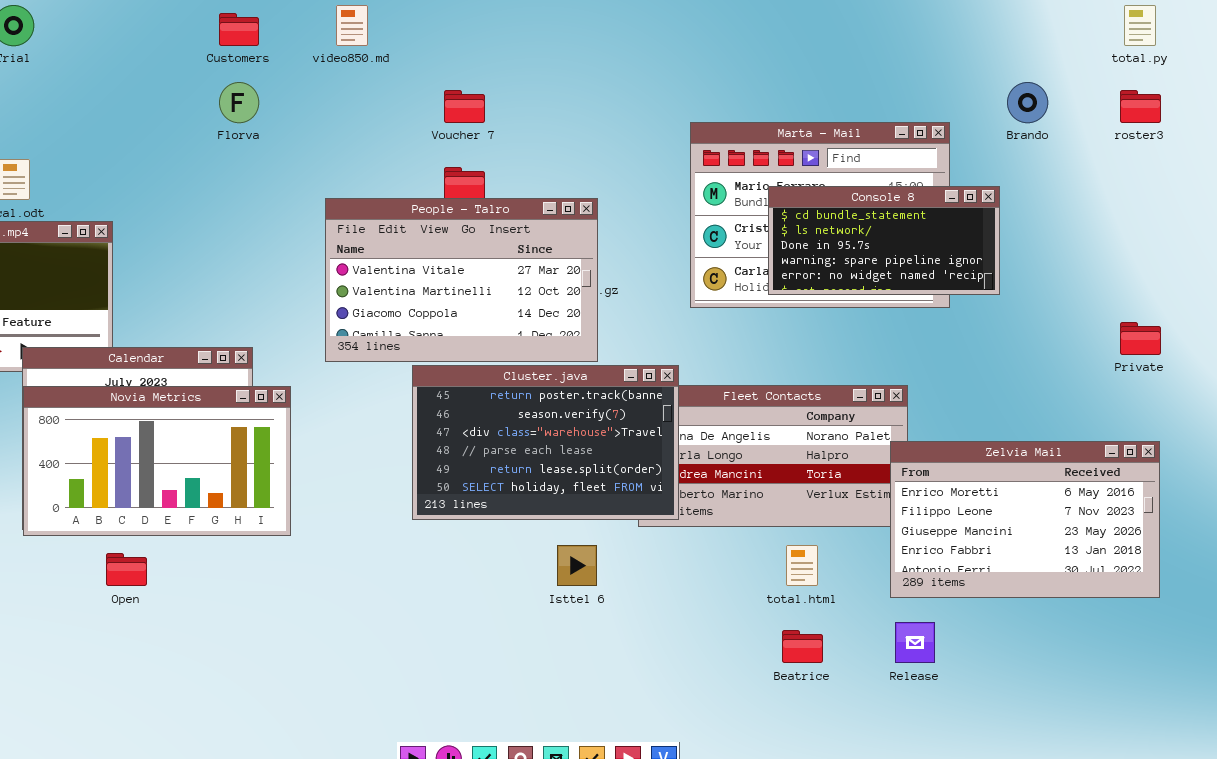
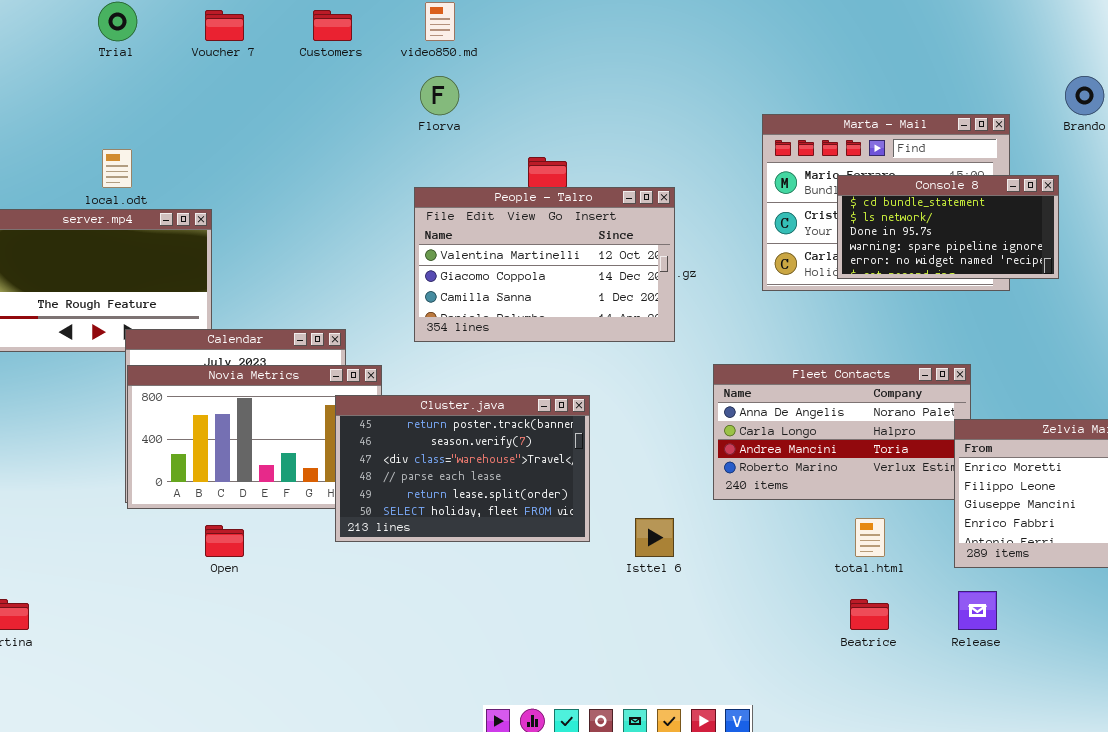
Florva: [219,82,259,123] -> [420,76,459,115], moved
Voucher 7: [444,90,485,123] -> [205,10,244,41], moved
People - Talro: [325,198,598,362] -> [414,187,675,342], scrolled down 1 row
Cluster.java: [412,365,679,520] -> [335,395,590,542], moved

